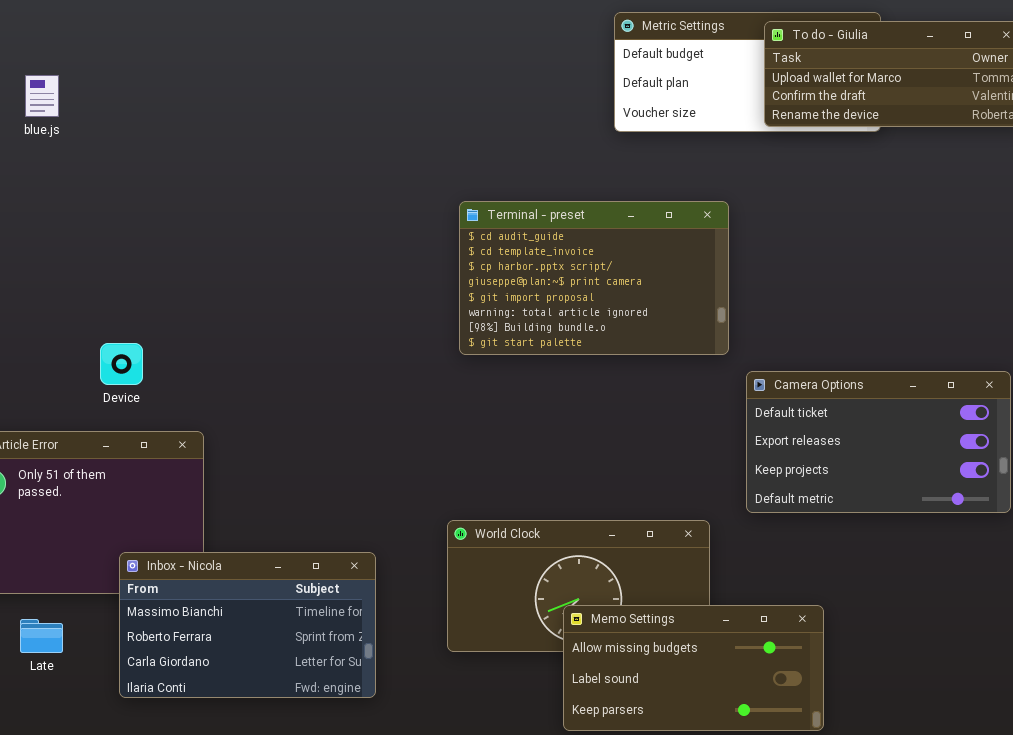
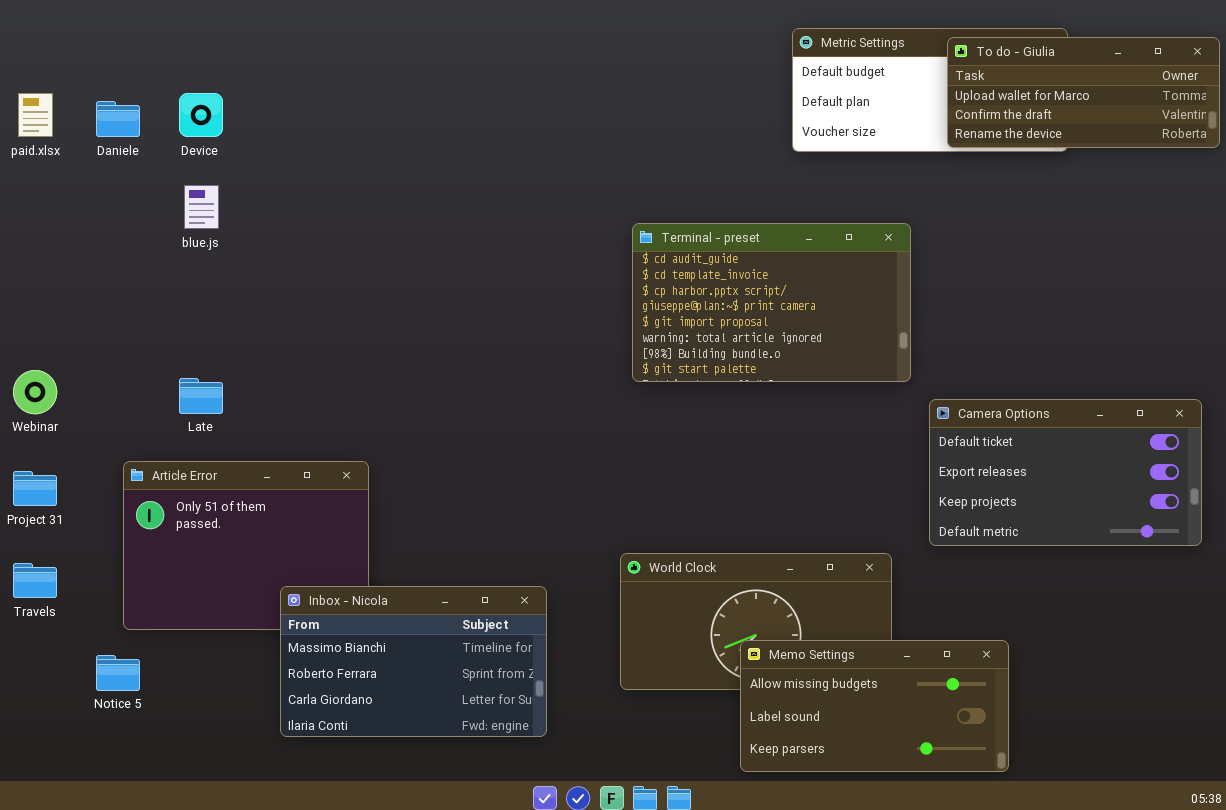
blue.js: [25,75,59,117] -> [184,185,219,229], moved
Device: [100,343,143,385] -> [179,93,223,137], moved
Late: [20,619,63,653] -> [179,378,223,414], moved

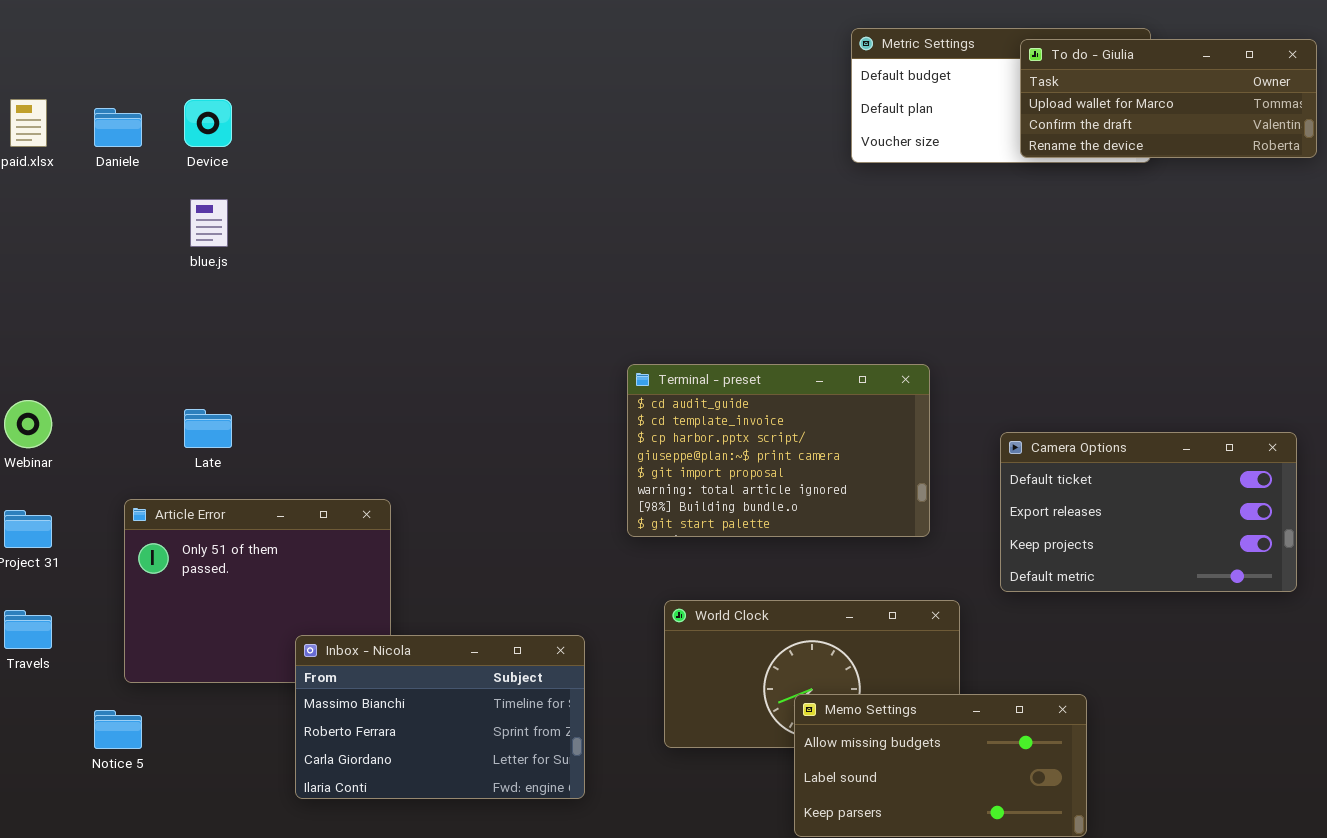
Terminal - preset: [632,223,911,382] -> [627,364,930,537], moved

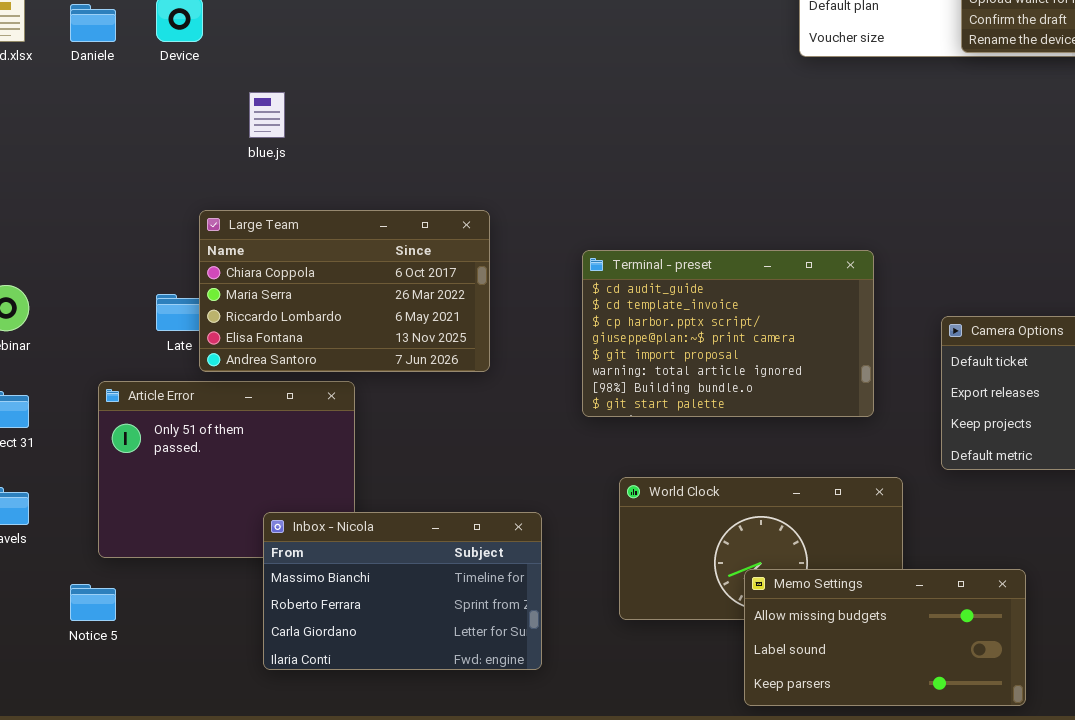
blue.js: [190,199,228,247] -> [249,92,285,138], moved
Large Team: none -> [199,210,490,372], opened

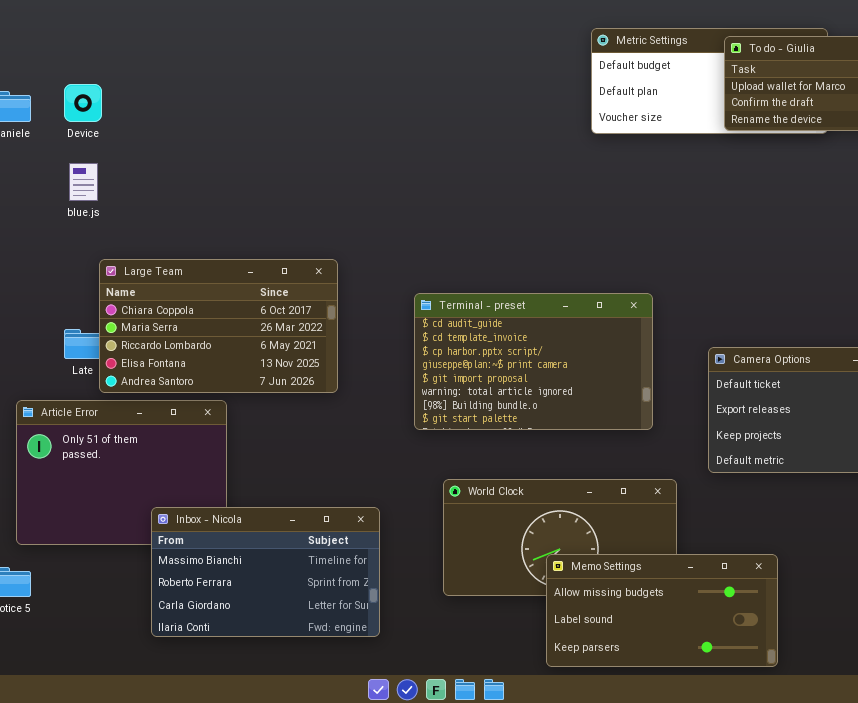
blue.js: [249,92,285,138] -> [69,163,98,201], moved

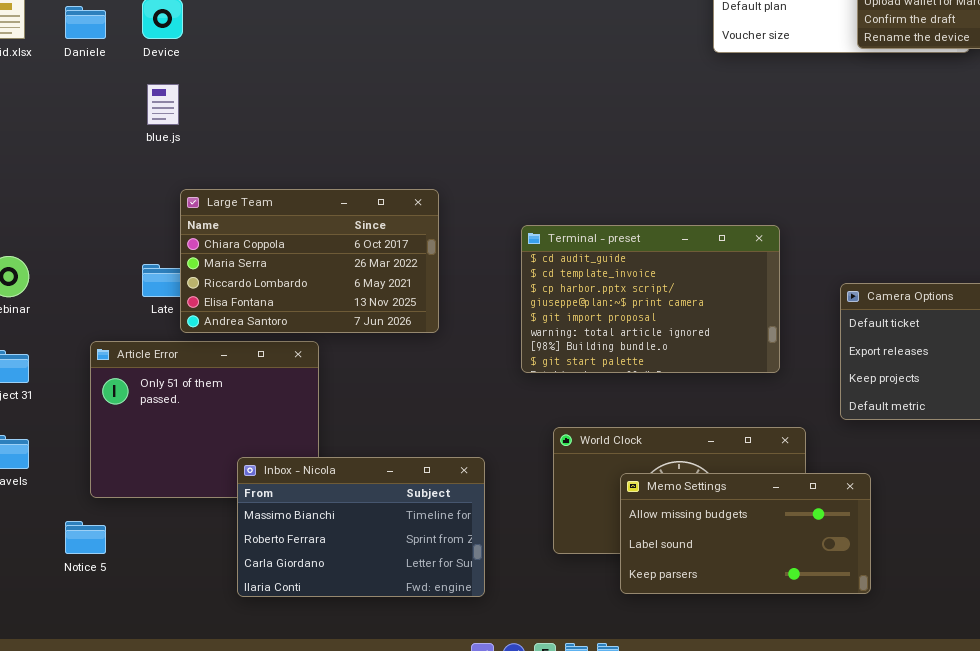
Memo Settings: [546,554,778,667] -> [620,473,871,594], moved

